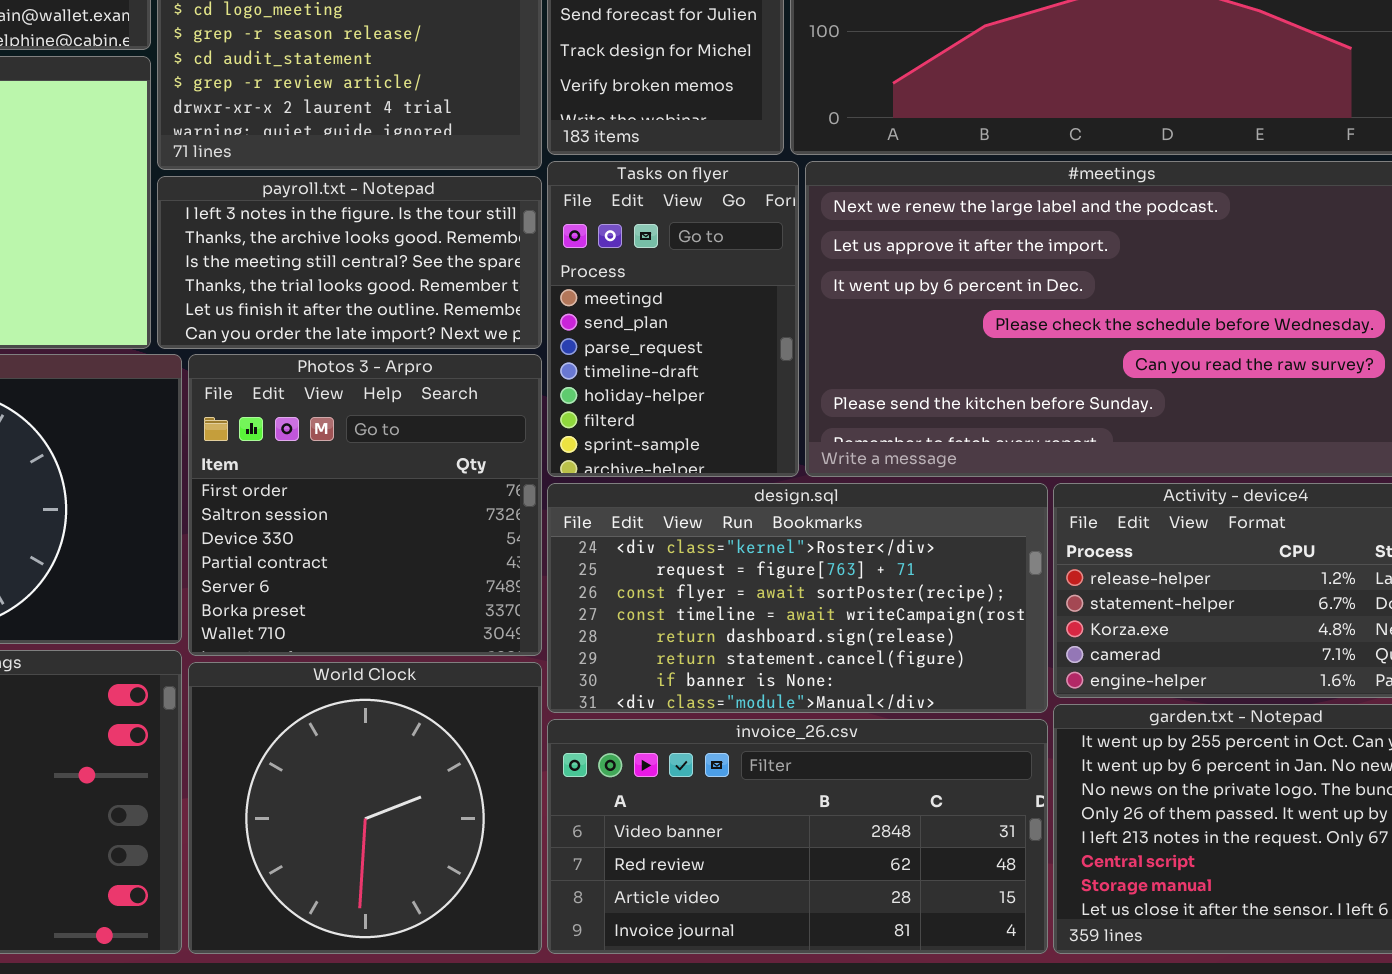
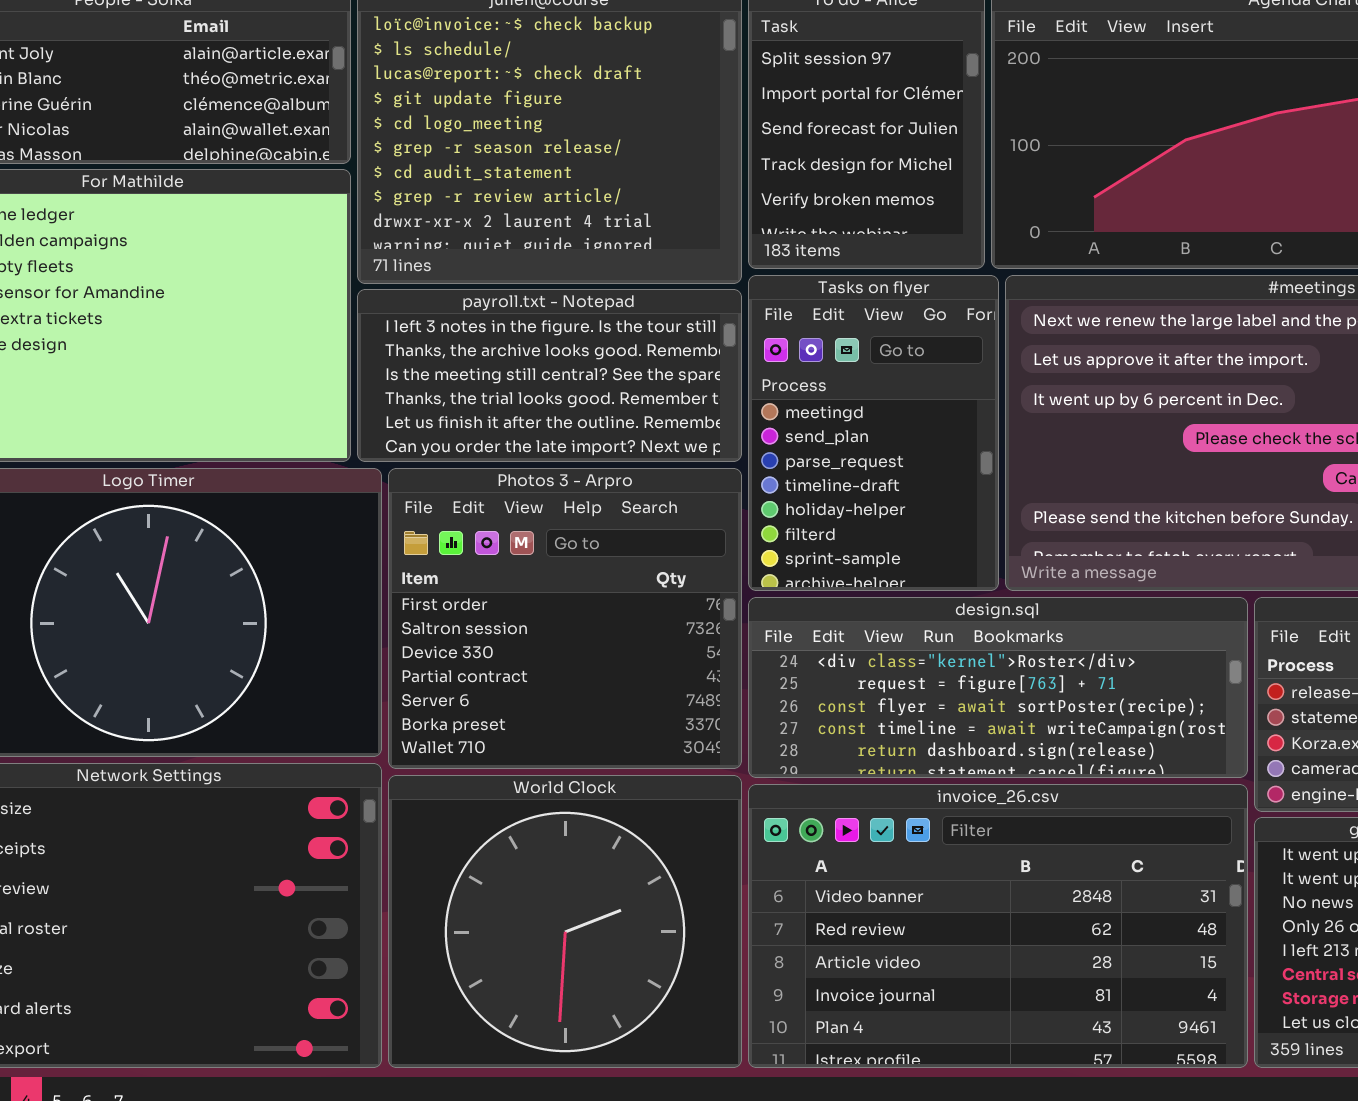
design.sql: [547,483,1048,713] -> [748,597,1248,778], resized
invoice_26.csv: [547,719,1048,954] -> [748,784,1248,1068], resized

